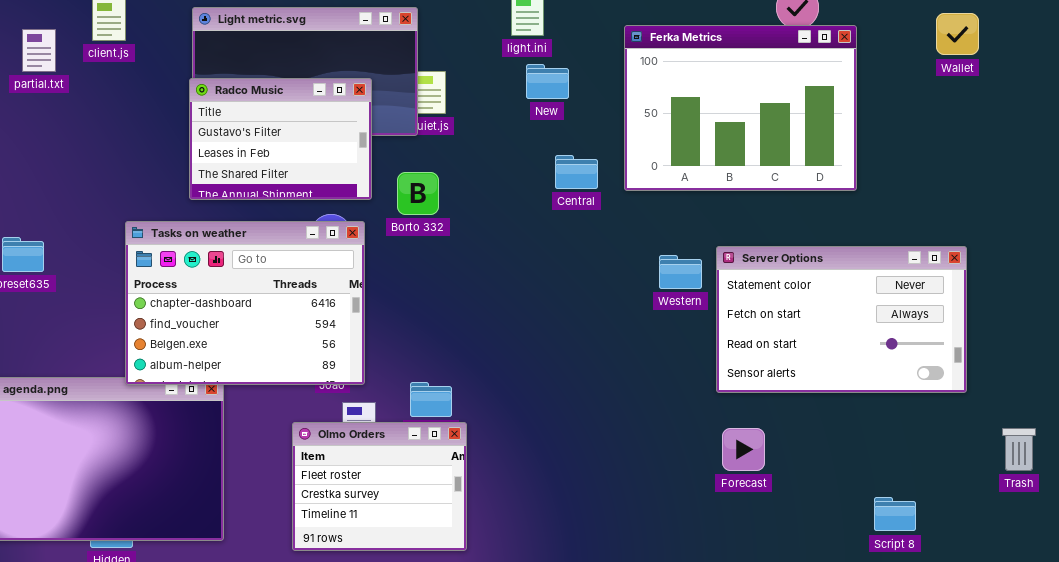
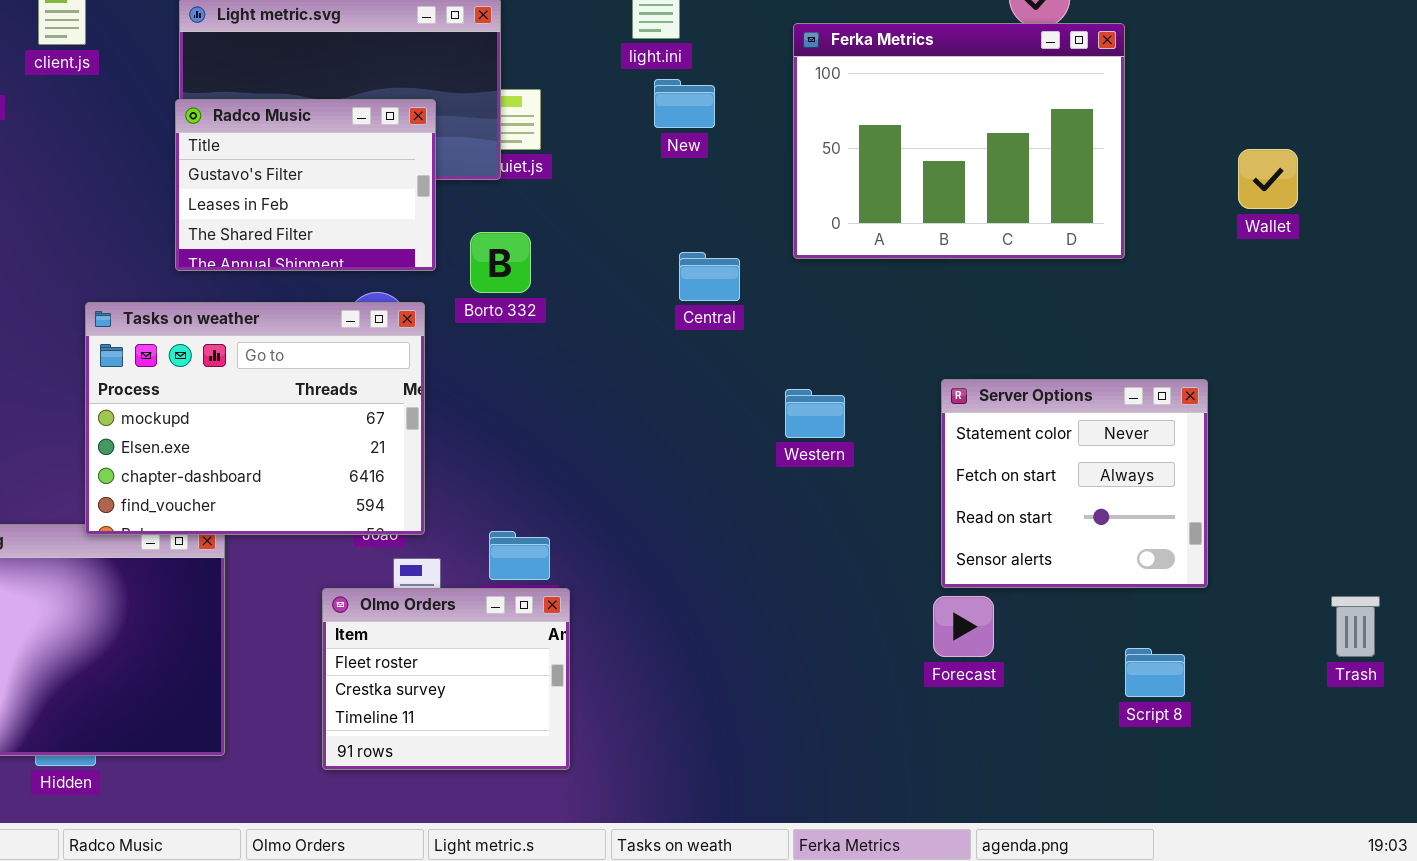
Wallet: [936,13,979,55] -> [1238,149,1298,209], moved
Central: [555,155,598,189] -> [679,252,740,301], moved
Tasks on weather: [125,221,365,385] -> [85,302,425,535], scrolled up 2 rows
Server Options: [716,246,967,393] -> [941,379,1208,588], moved, resized
Western: [659,255,702,289] -> [785,389,845,438], moved
Script 8: [874,497,916,531] -> [1125,648,1185,697], moved

